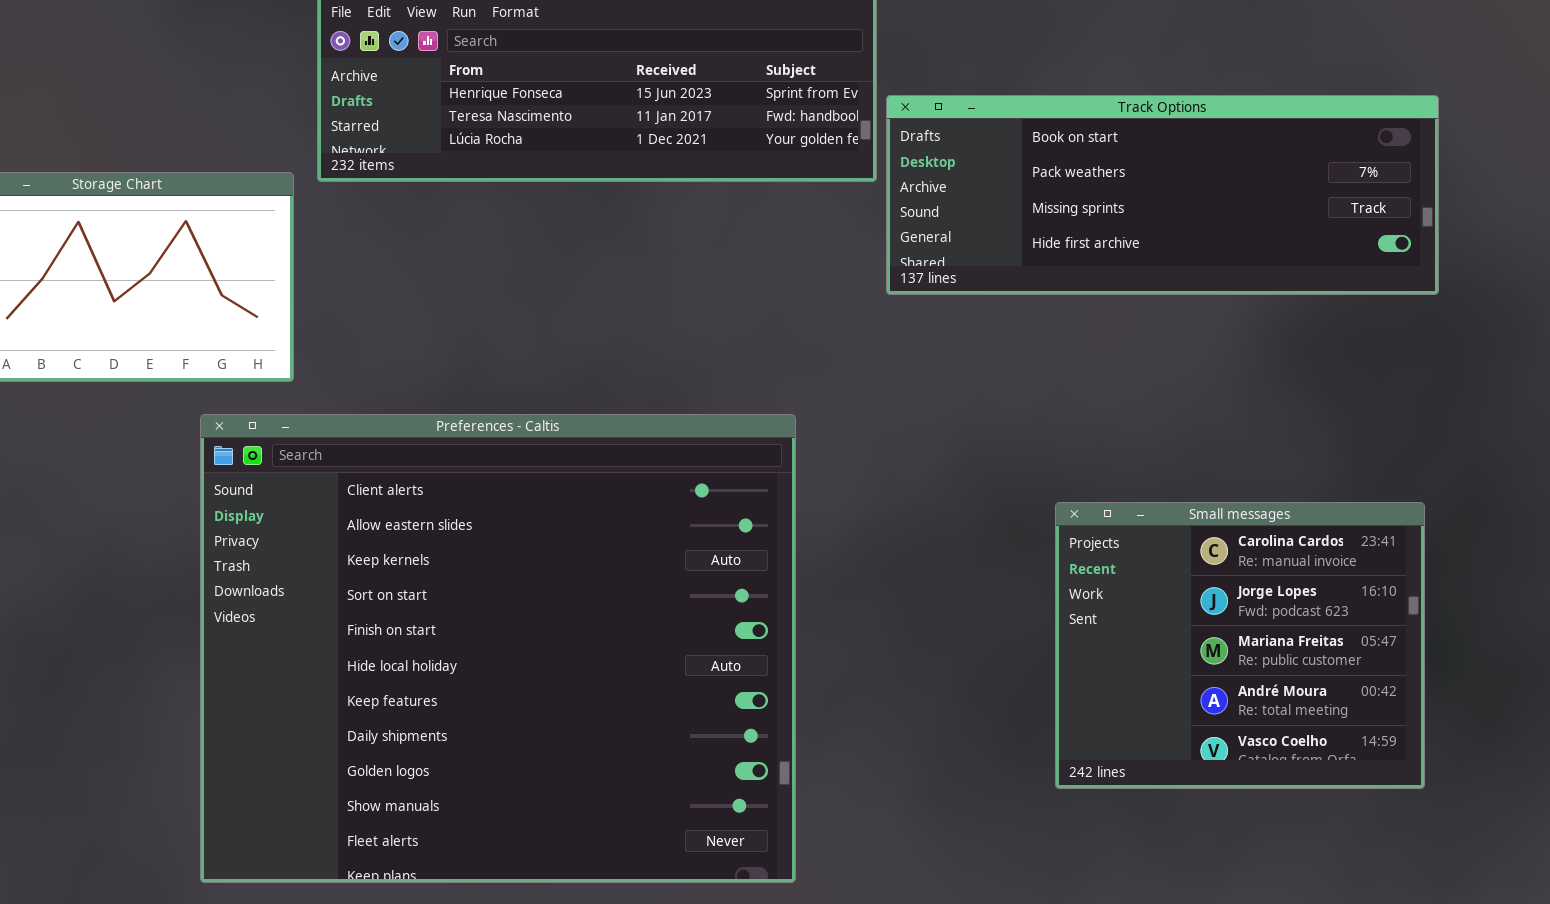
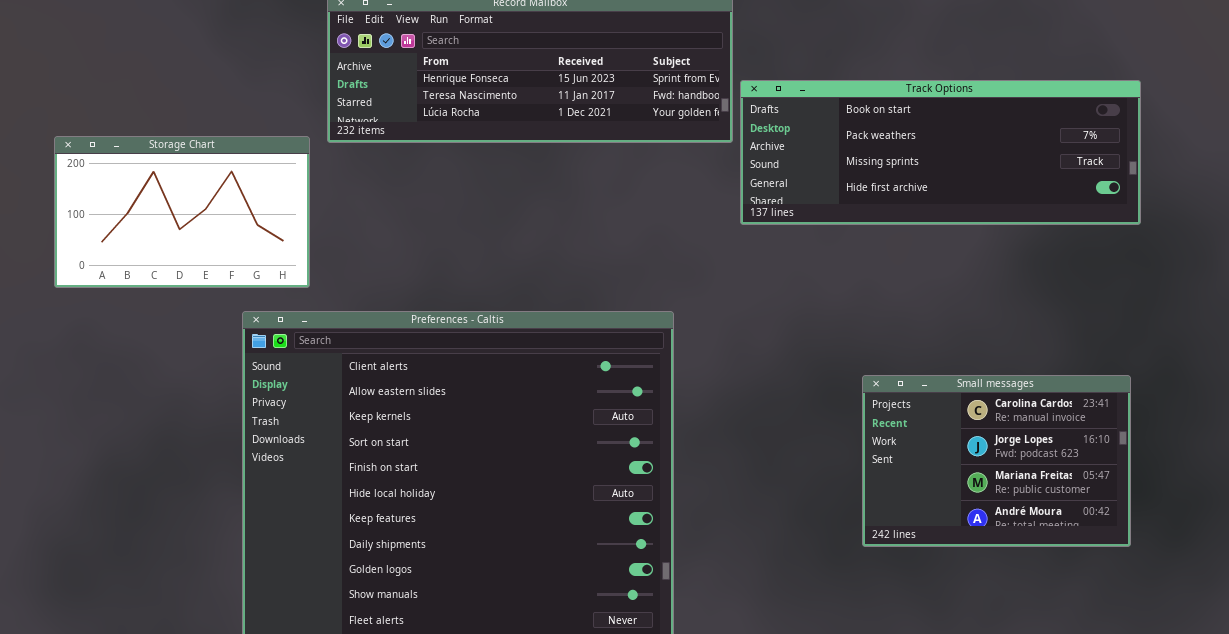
Small messages: [1055,502,1425,789] -> [862,375,1131,547], resized

